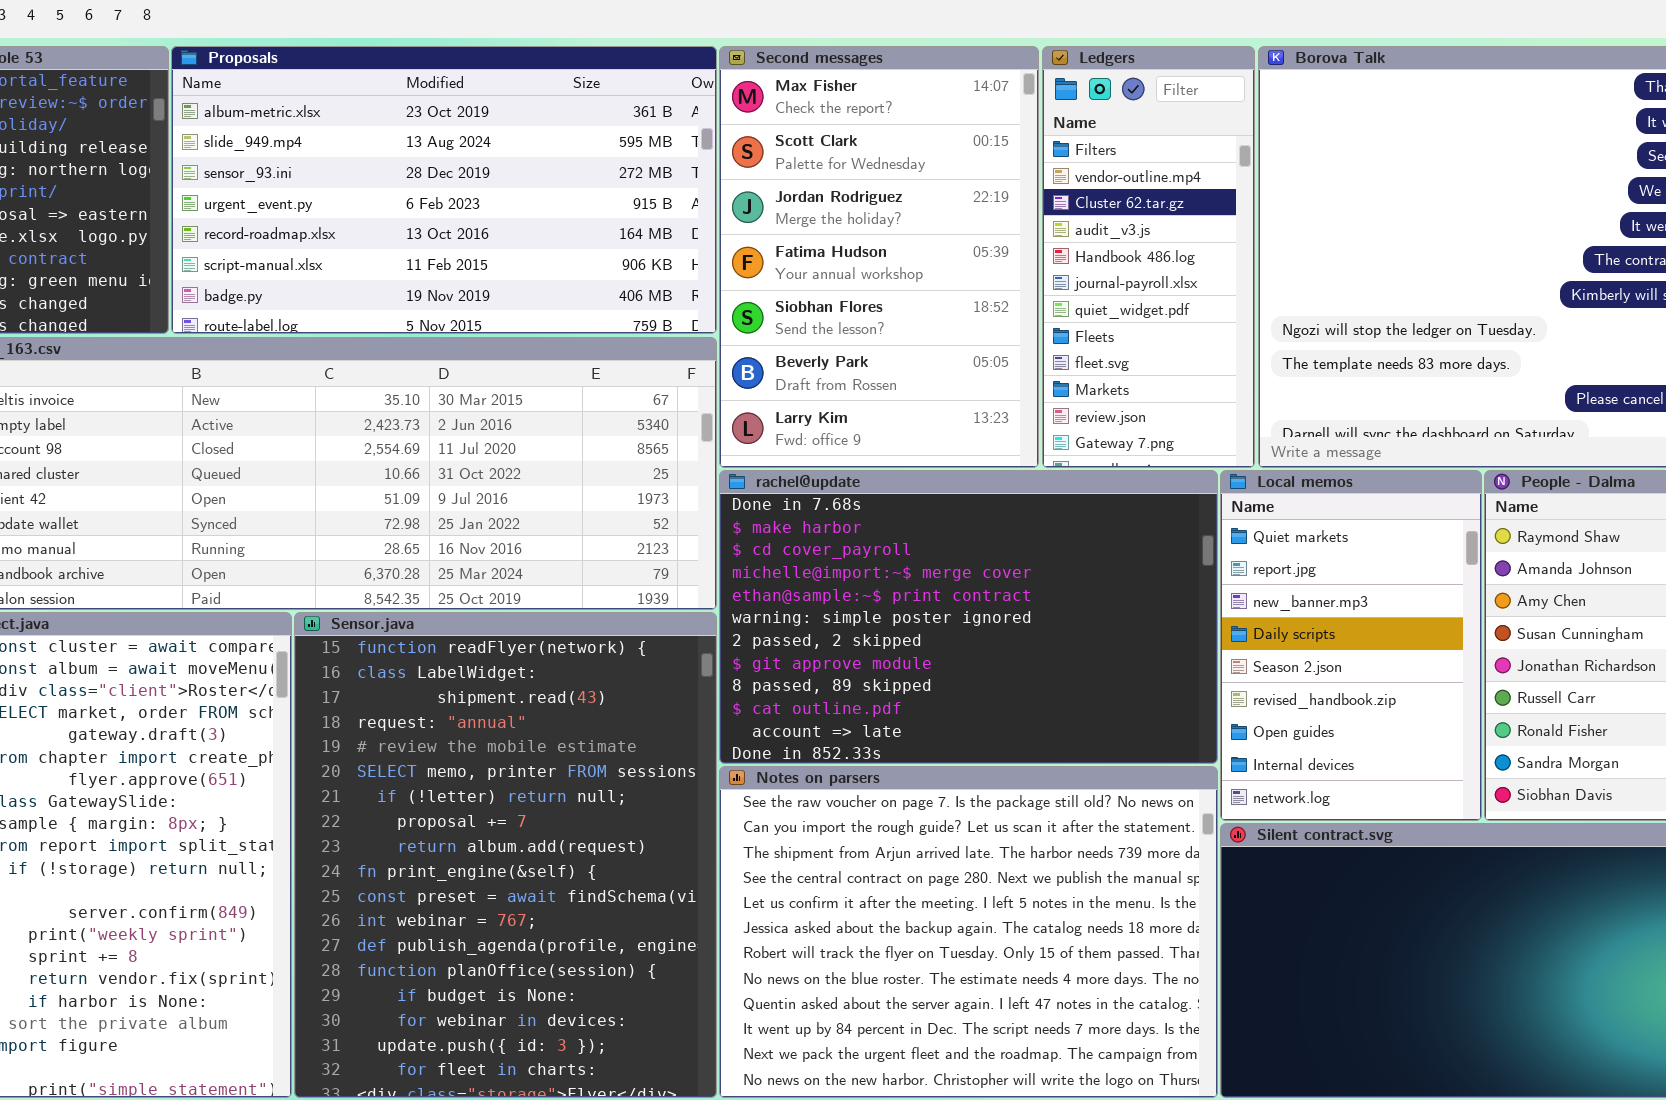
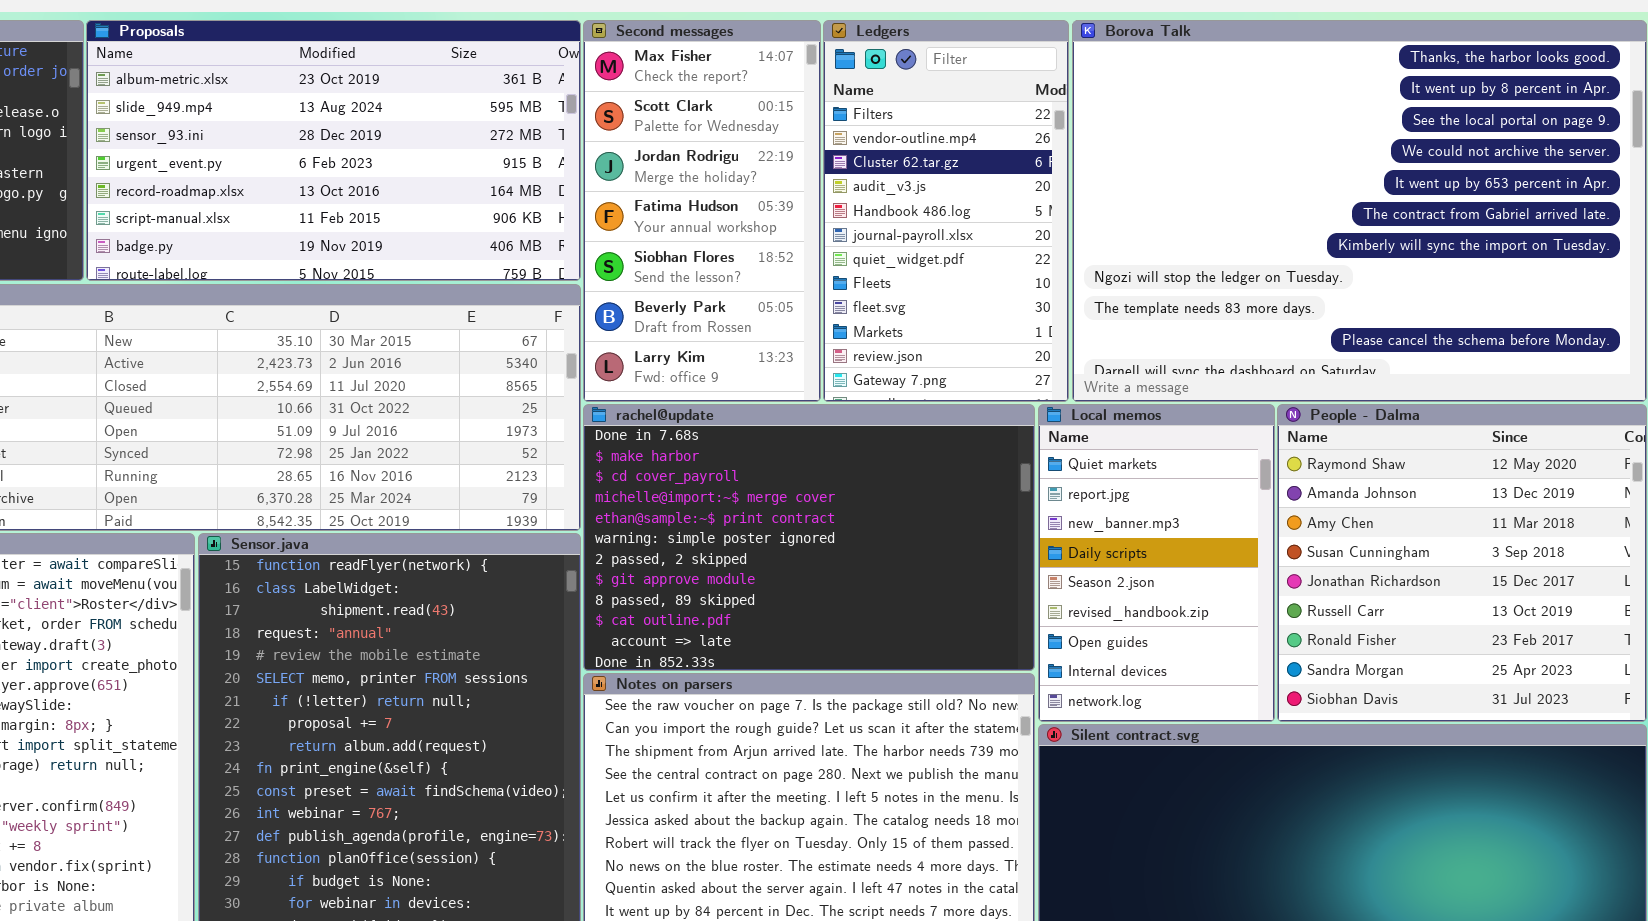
Second messages: [719,46,1039,468] -> [583,20,821,402], resized
Ledgers: [1042,46,1255,468] -> [823,20,1069,402], resized

